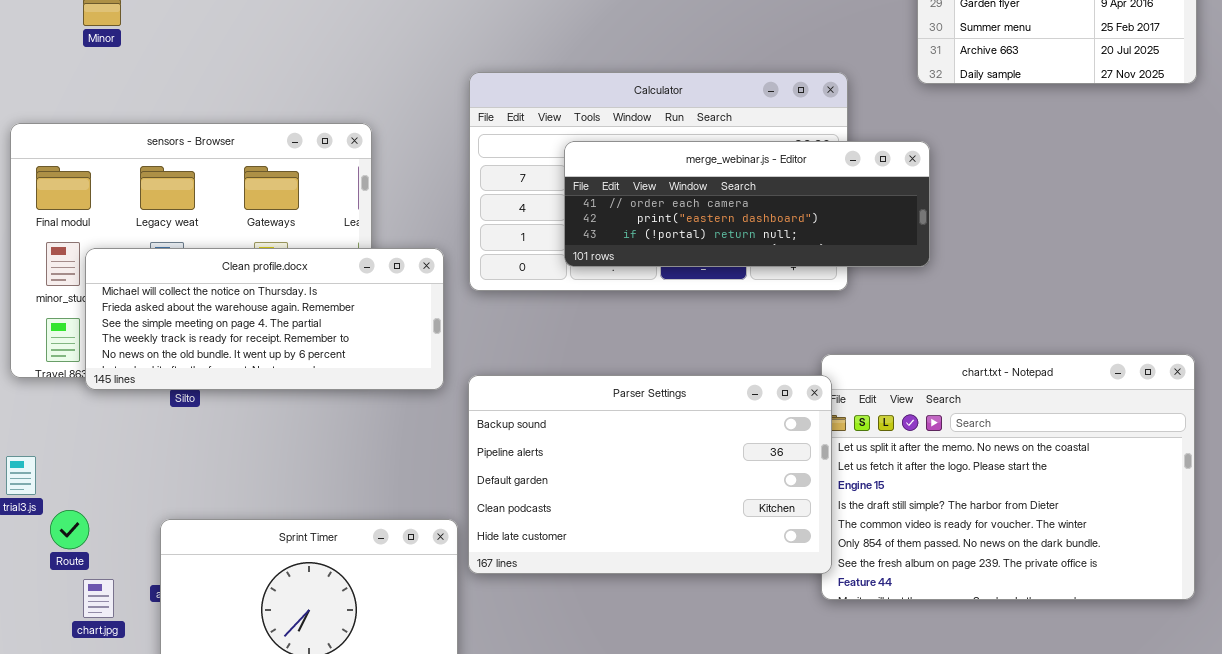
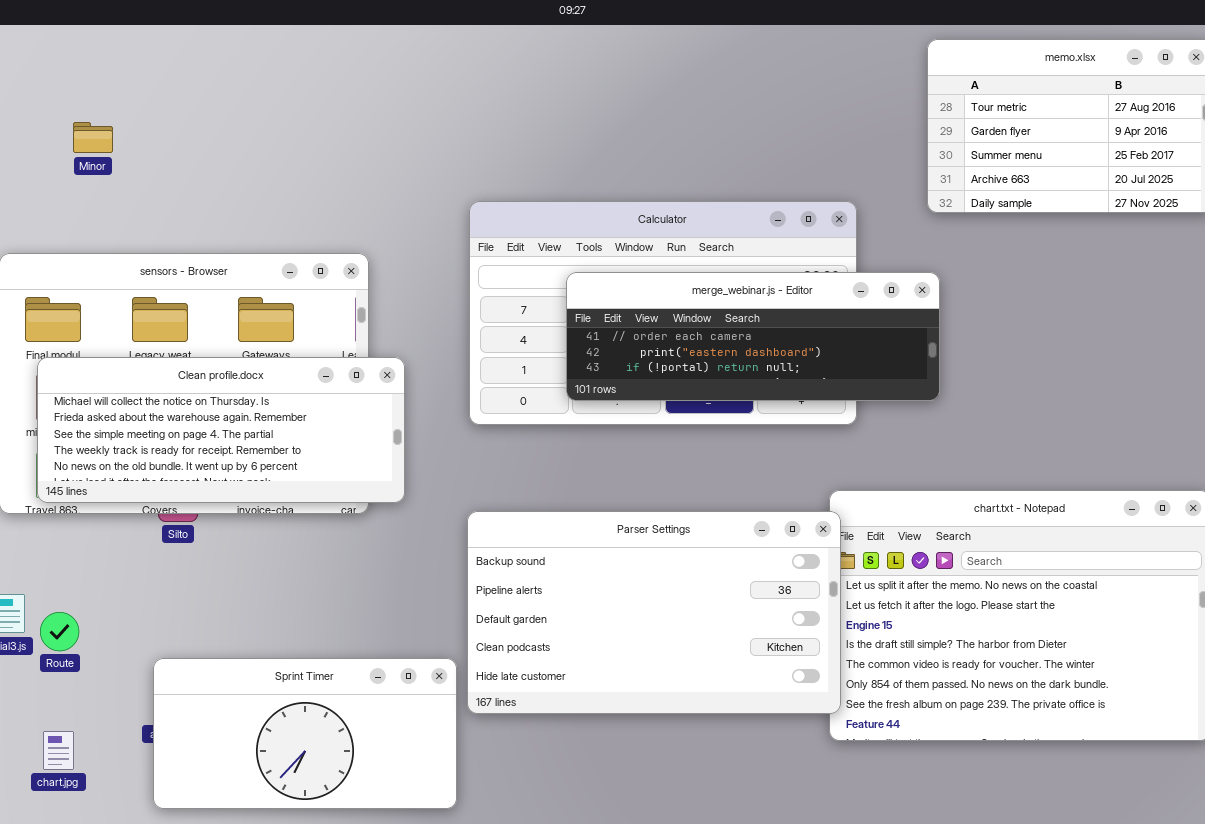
Clean profile.docx: [85,248,444,390] -> [37,357,405,503], moved
Route: [50,510,89,549] -> [40,612,79,651], moved
chart.jpg: [83,579,114,618] -> [43,731,74,770], moved

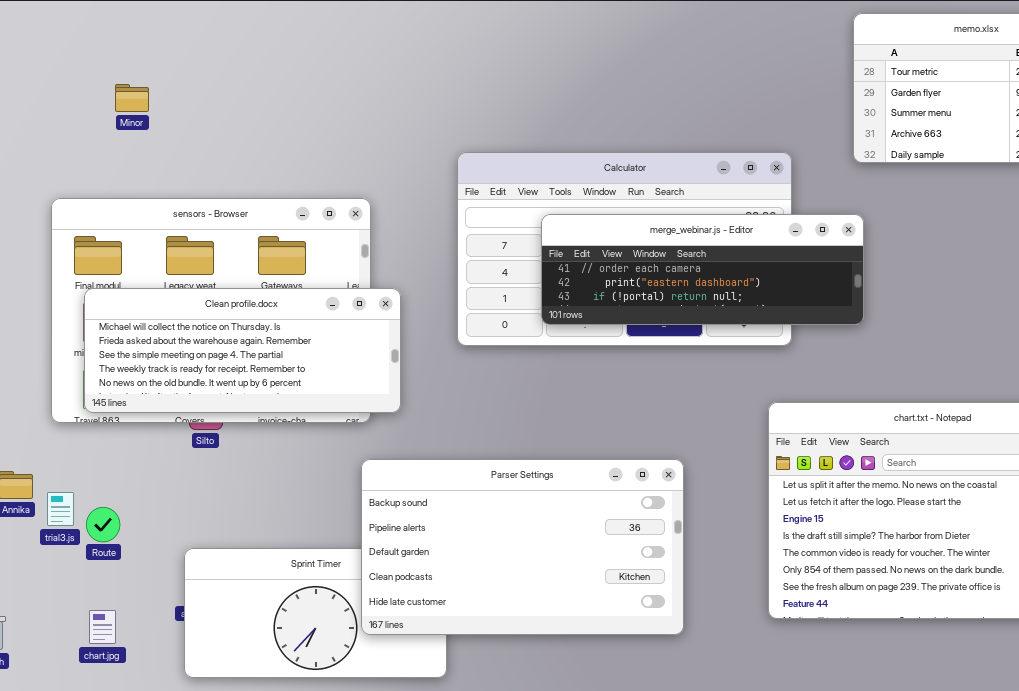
Parser Settings: [467,511,841,714] -> [361,459,684,635], moved

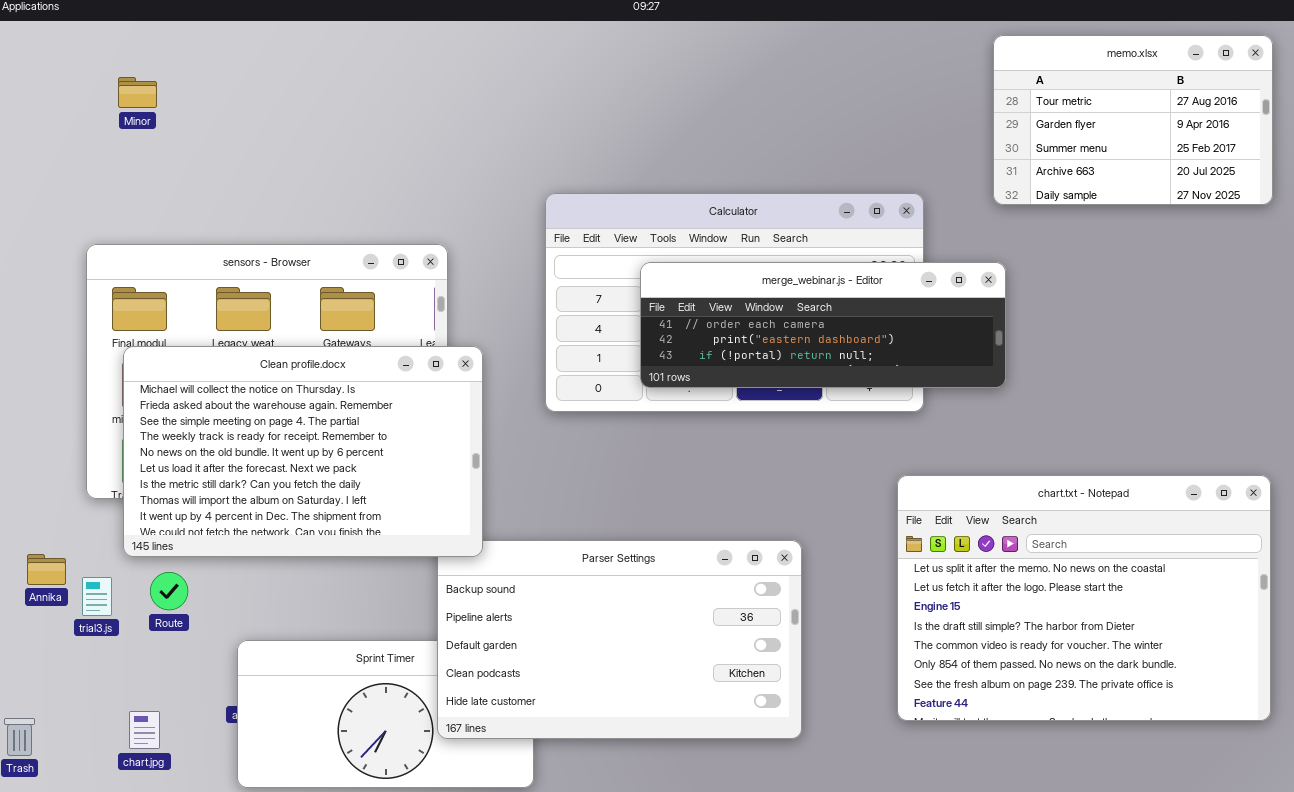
Minor: [115,84,149,112] -> [118,77,157,108], moved
Clean profile.docx: [84,288,401,413] -> [123,346,483,557], resized
Route: [86,507,120,542] -> [150,572,188,610], moved

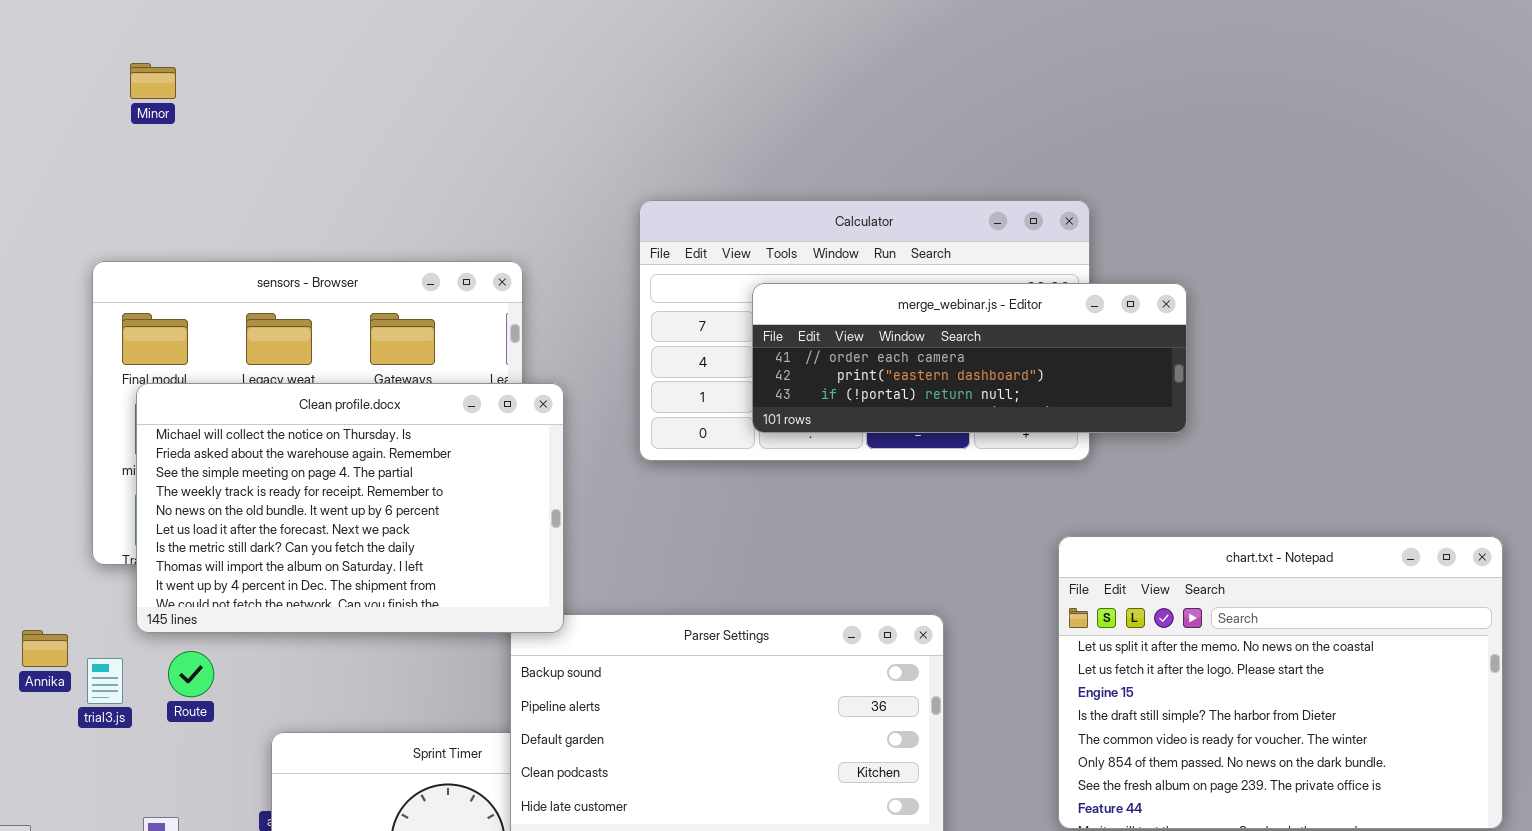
memo.xlsx: [993,35,1273,205] -> none, closed

